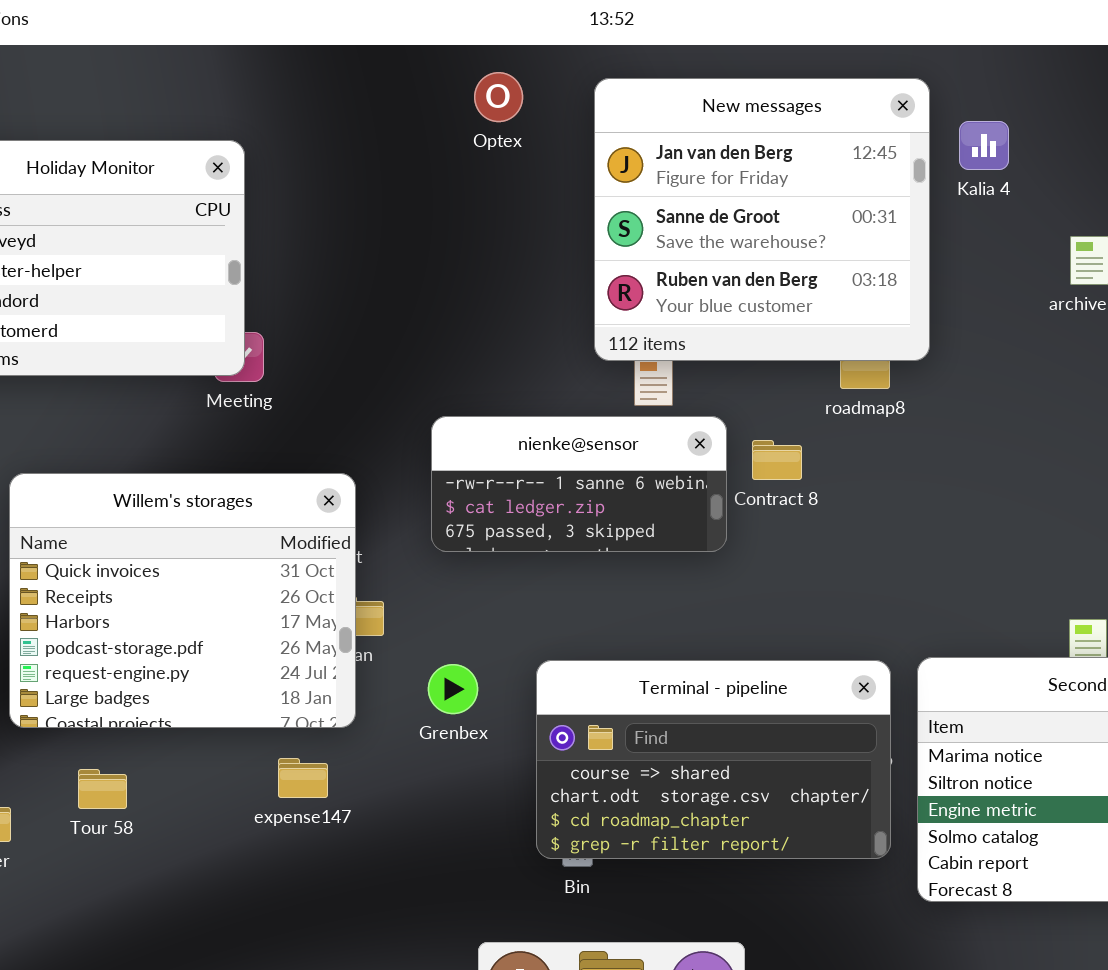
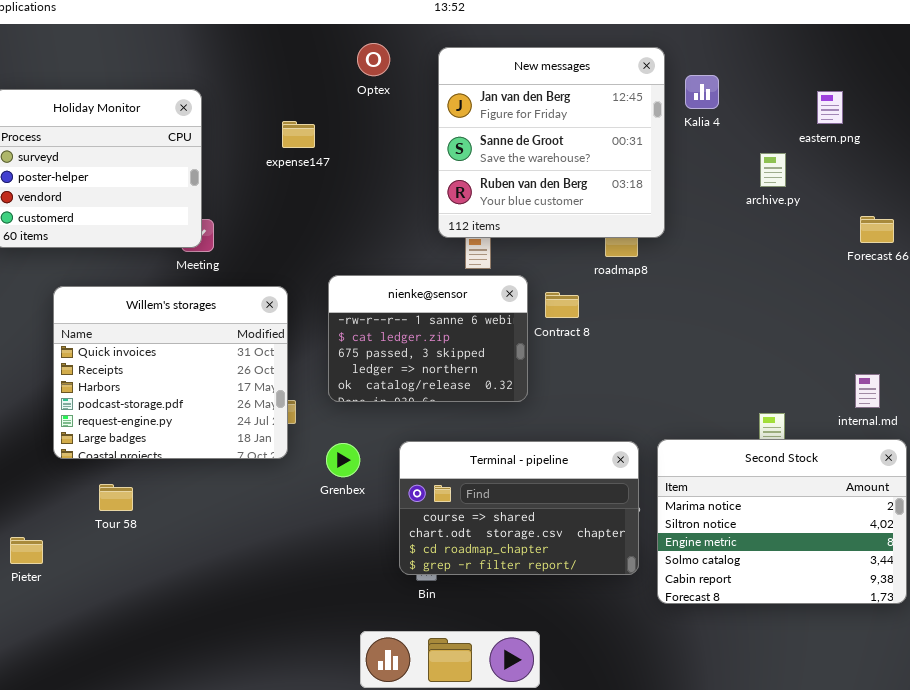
nienke@sensor: [431,416,727,552] -> [328,275,528,402], resized
Willem's storages: [9,473,356,728] -> [53,286,288,459], moved
expense147: [278,758,328,798] -> [282,121,315,148], moved
Tour 58: [78,769,127,809] -> [99,484,133,511], moved

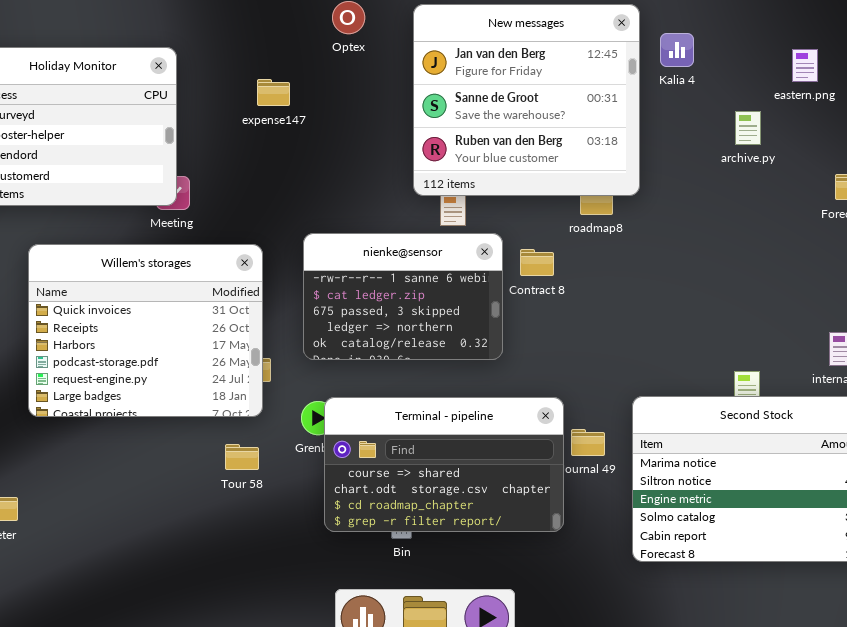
Terminal - pipeline: [399,441,639,575] -> [324,397,564,532], moved
Tour 58: [99,484,133,511] -> [225,444,259,470], moved

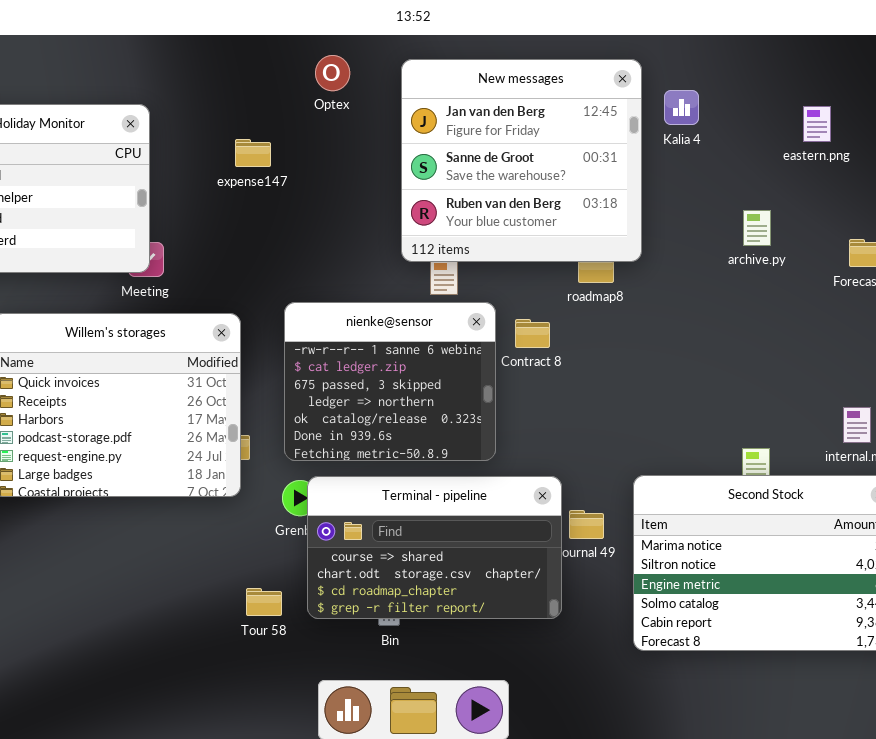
archive.py: [735,111,761,145] -> [743,210,771,246], moved
nienke@sensor: [303,233,503,360] -> [284,302,496,461], resized
Tour 58: [225,444,259,470] -> [246,588,282,616], moved

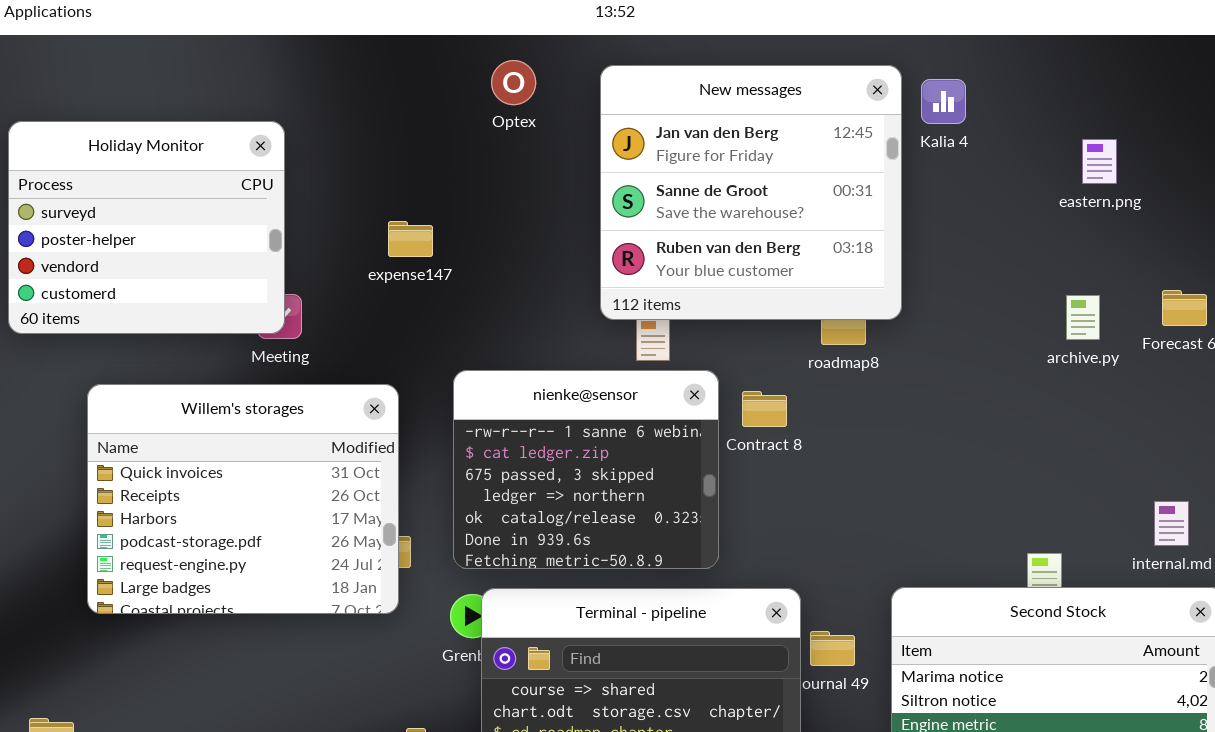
Kalia 4: [664,90,699,125] -> [921,79,966,124], moved
eastern.png: [803,106,831,142] -> [1082,139,1117,184], moved
expense147: [235,139,271,167] -> [388,221,433,257], moved
archive.py: [743,210,771,246] -> [1066,295,1100,340], moved

